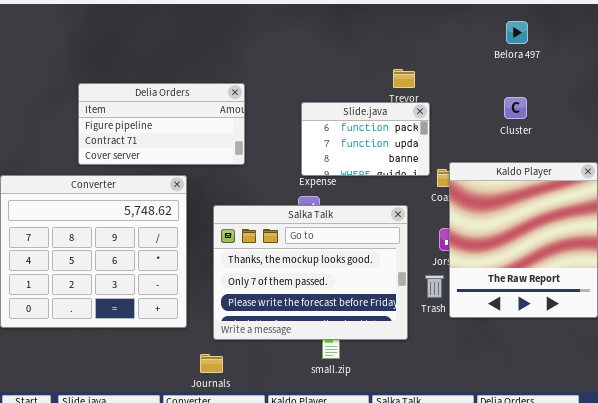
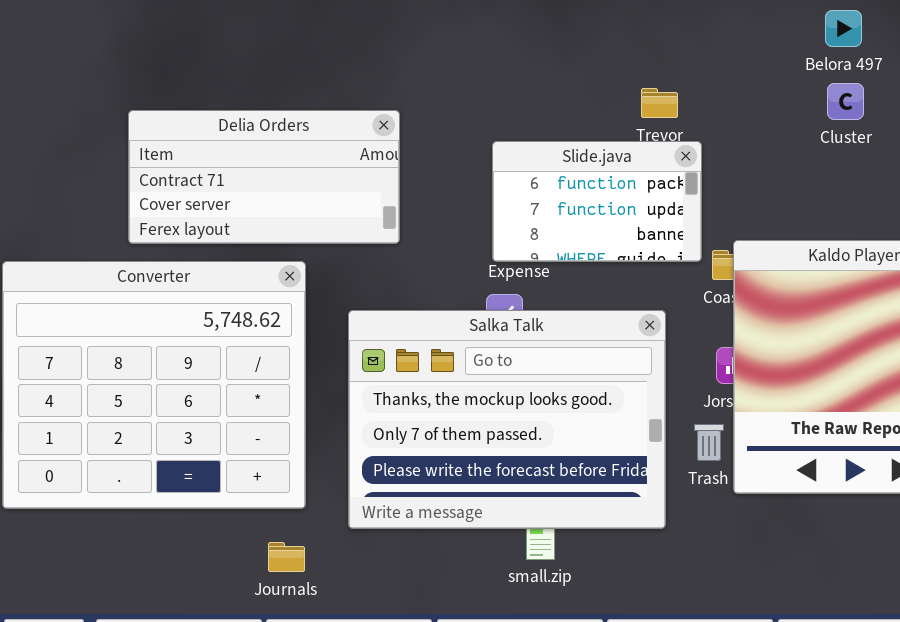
Delia Orders: [78,83,245,165] -> [128,110,400,244], scrolled down 1 row
Cluster: [504,97,527,119] -> [827,83,864,120], moved
Journals: [200,354,223,373] -> [268,542,305,572], moved

